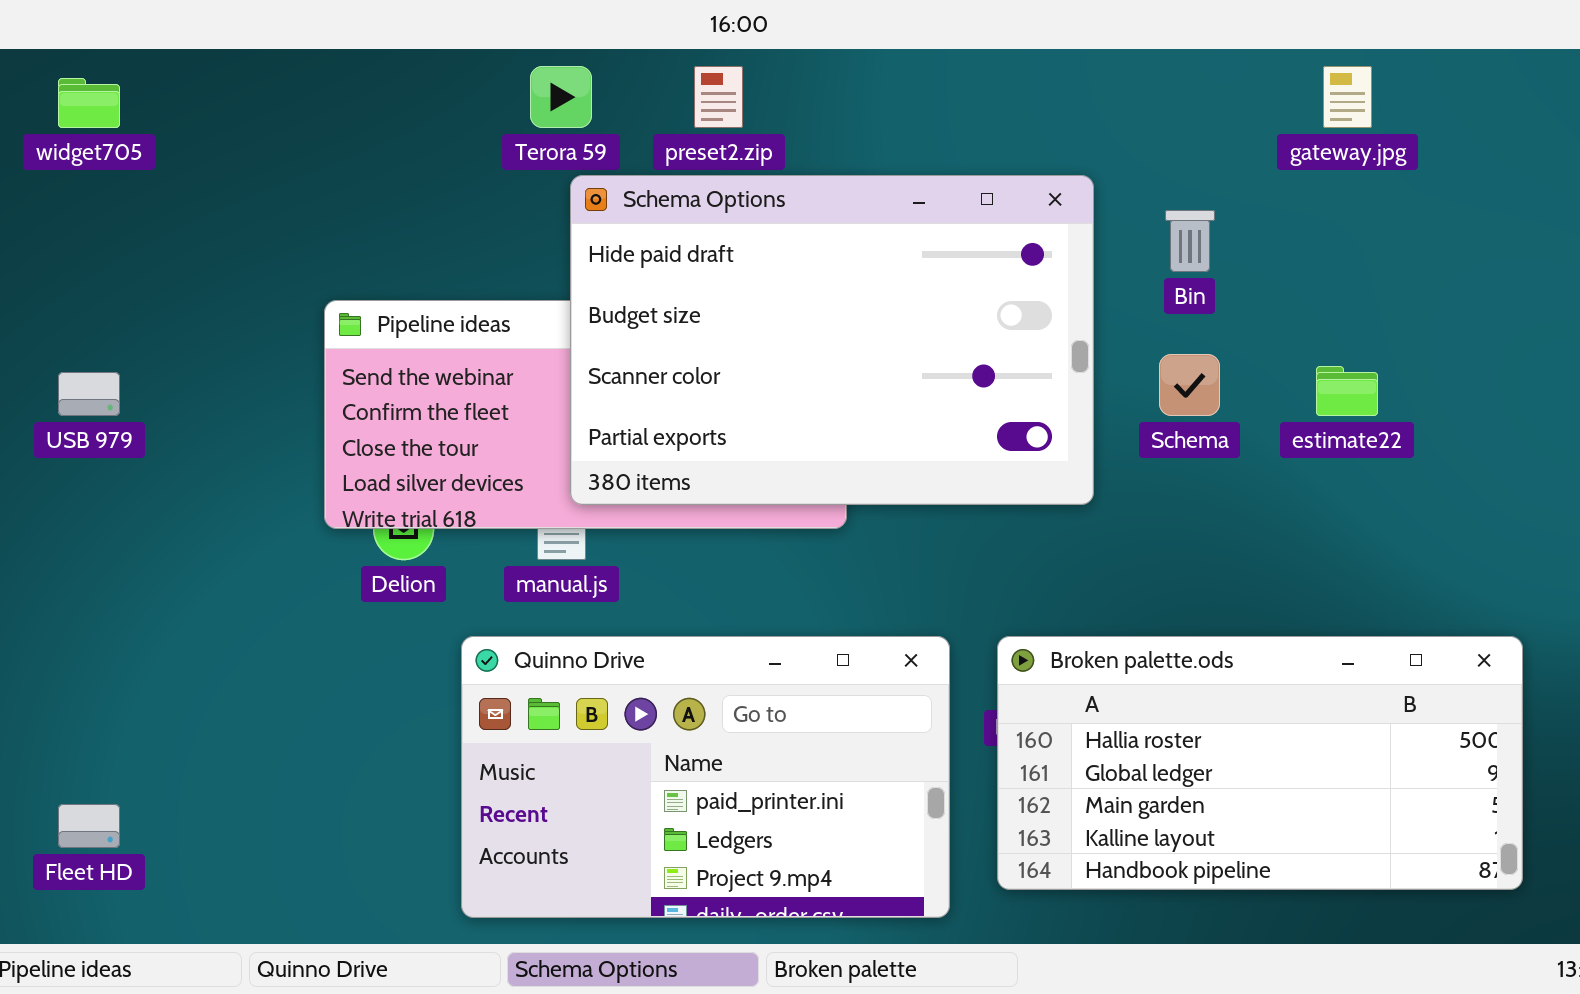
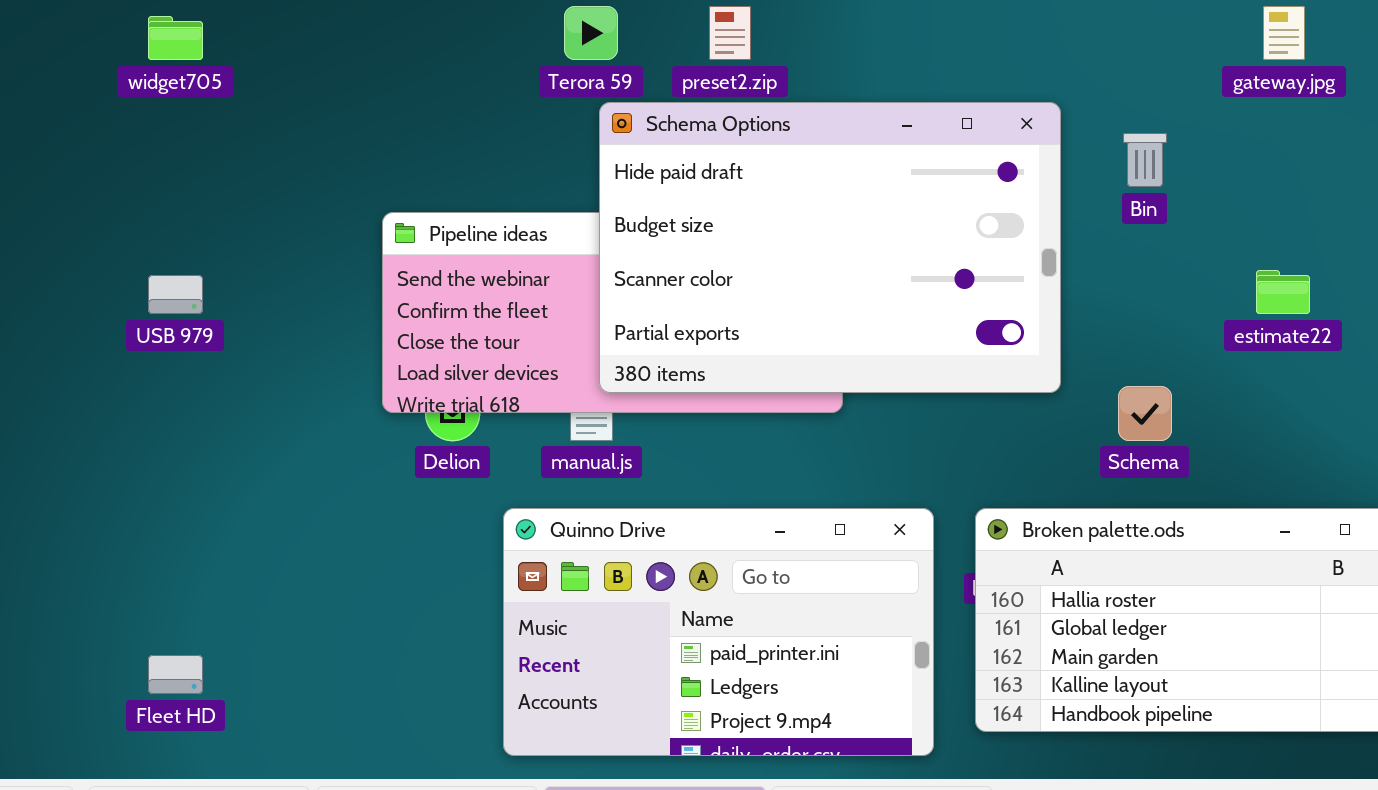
Schema: [1159,354,1220,416] -> [1118,386,1172,441], moved

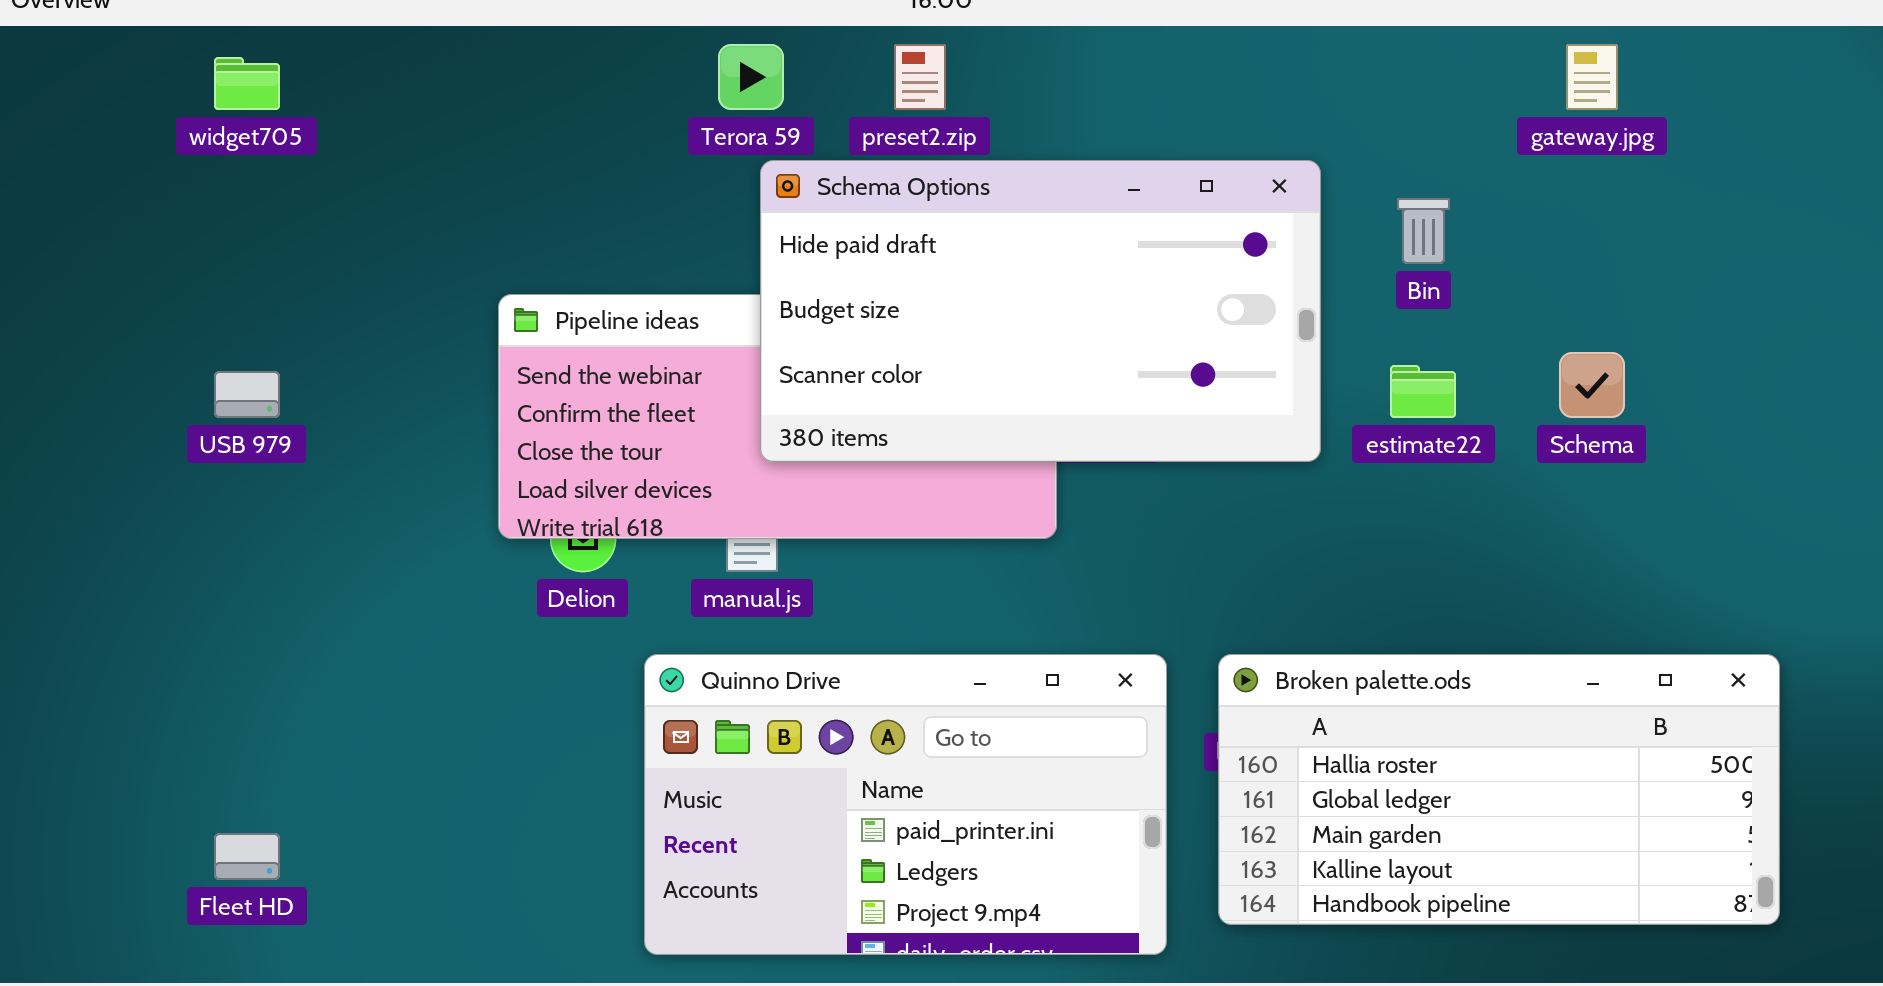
Schema Options: [599,102,1061,393] -> [760,160,1321,462], resized
estimate22: [1256,270,1310,314] -> [1390,365,1456,418], moved
Schema: [1118,386,1172,441] -> [1559,352,1625,418], moved

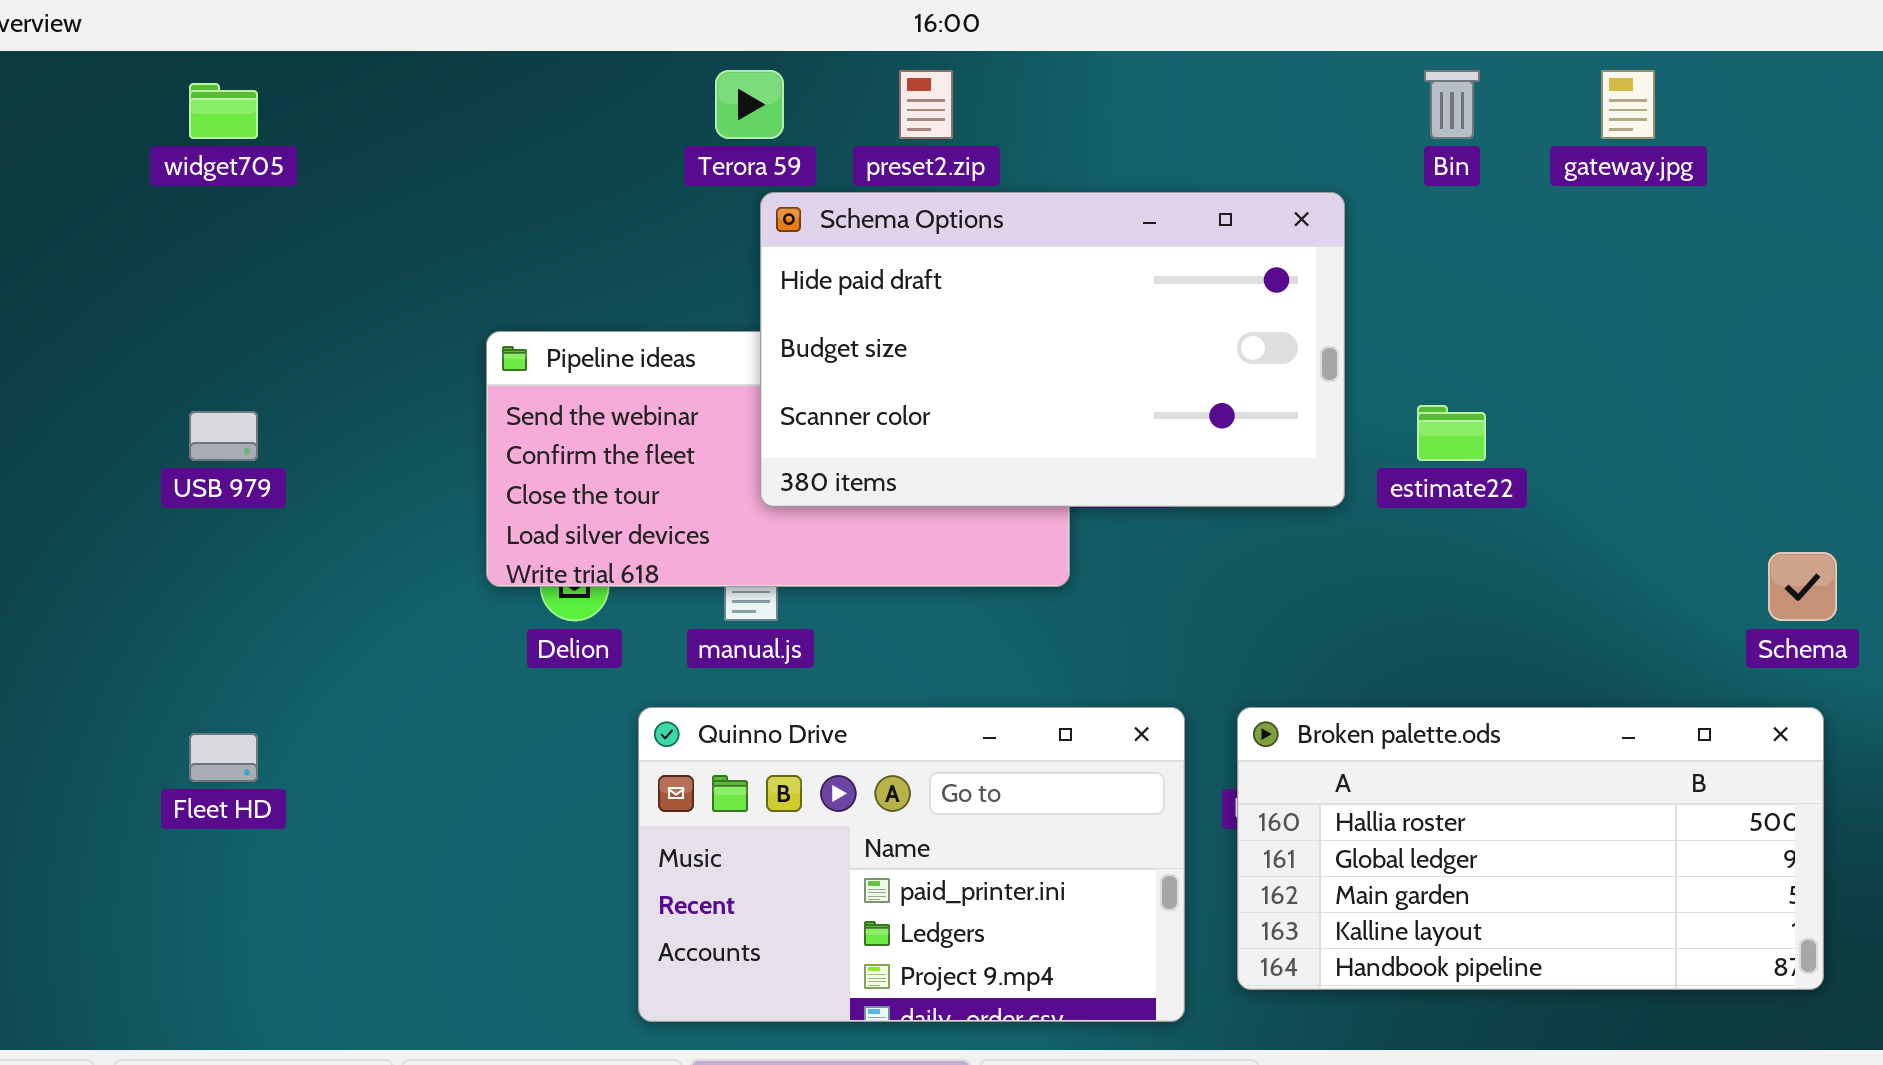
Bin: [1397,198,1450,264] -> [1424,70,1480,139], moved
Schema: [1559,352,1625,418] -> [1768,552,1837,621], moved
Fleet HD: [214,833,280,880] -> [189,733,258,782], moved

